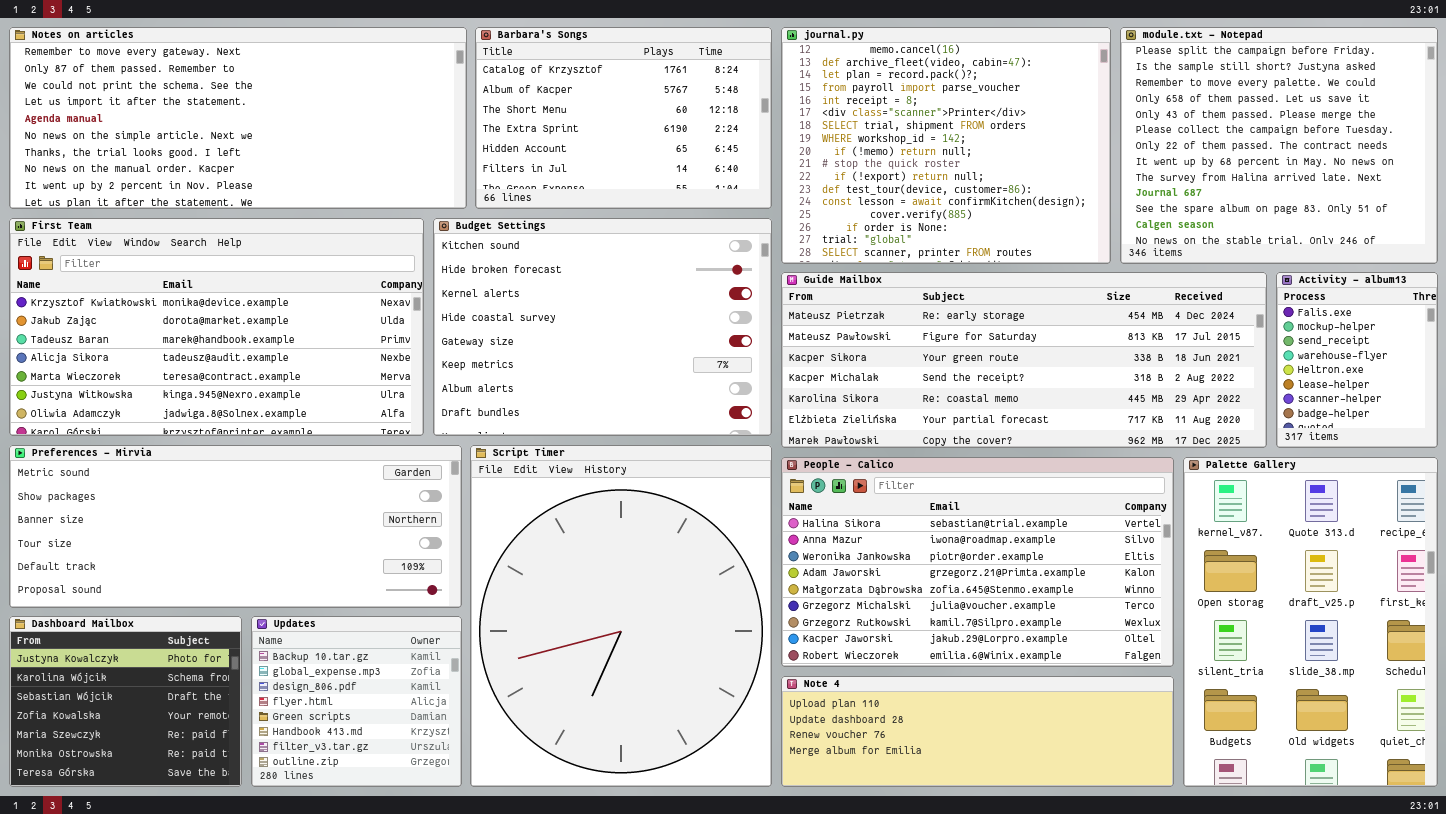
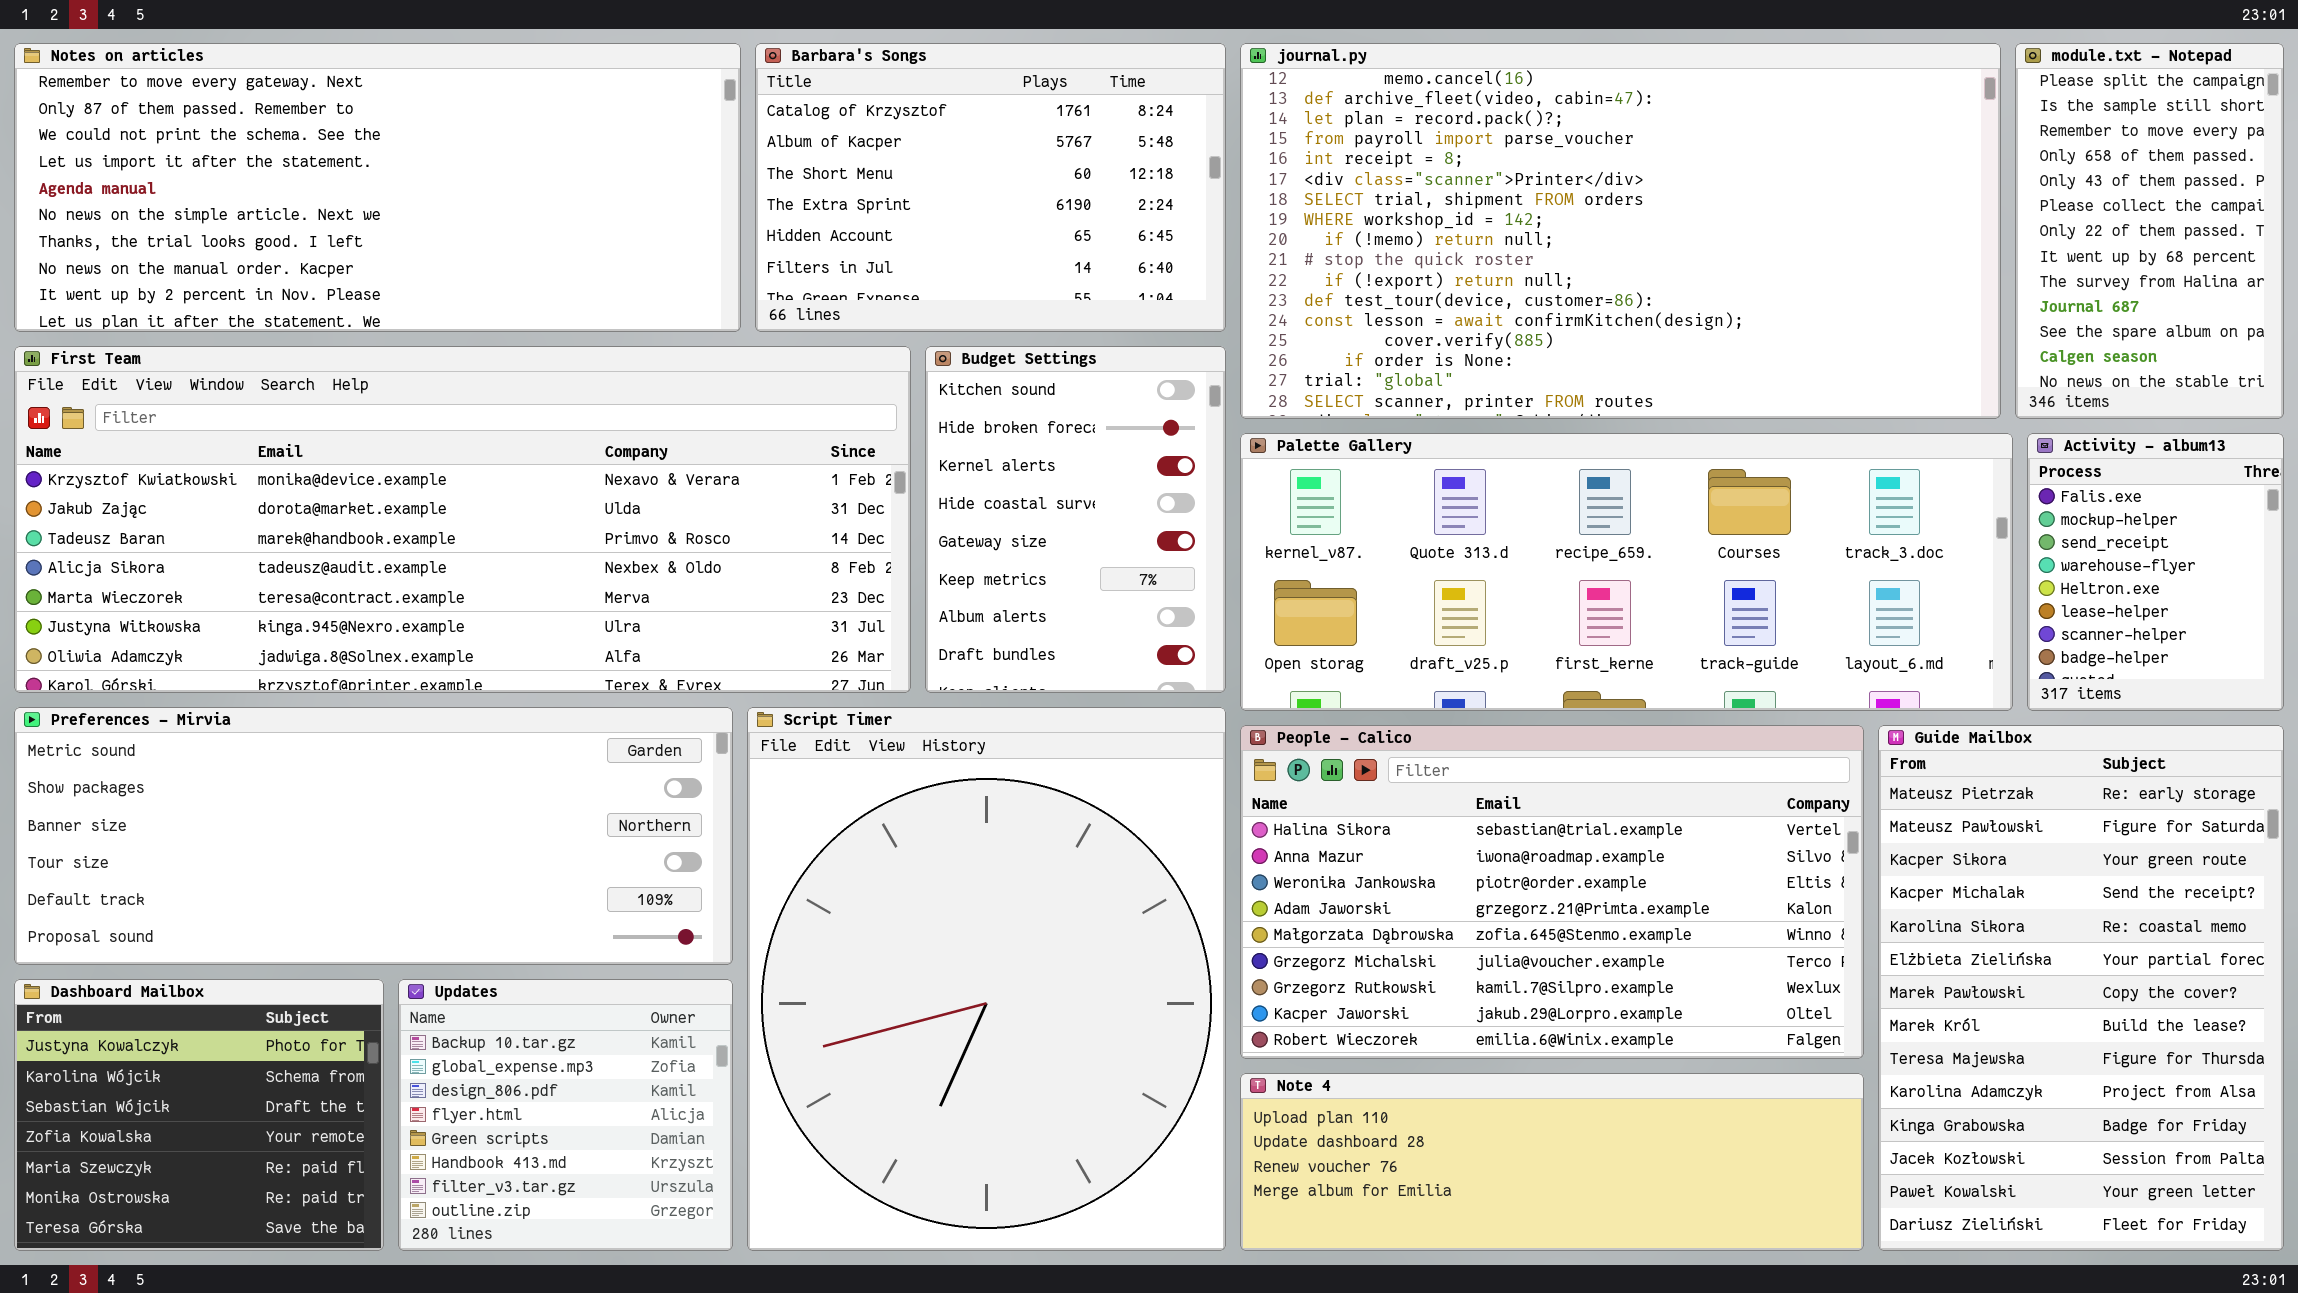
journal.py: [781,27,1111,264] -> [1240,43,2001,419], resized
module.txt - Notepad: [1120,27,1438,264] -> [2015,43,2284,419], resized
First Team: [9,218,424,436] -> [14,346,911,693], resized
Budget Settings: [433,218,772,436] -> [925,346,1226,693], resized
Guide Mailbox: [781,272,1267,448] -> [1878,725,2284,1251], moved, resized
Palette Gallery: [1183,457,1438,787] -> [1240,433,2013,711], moved, resized

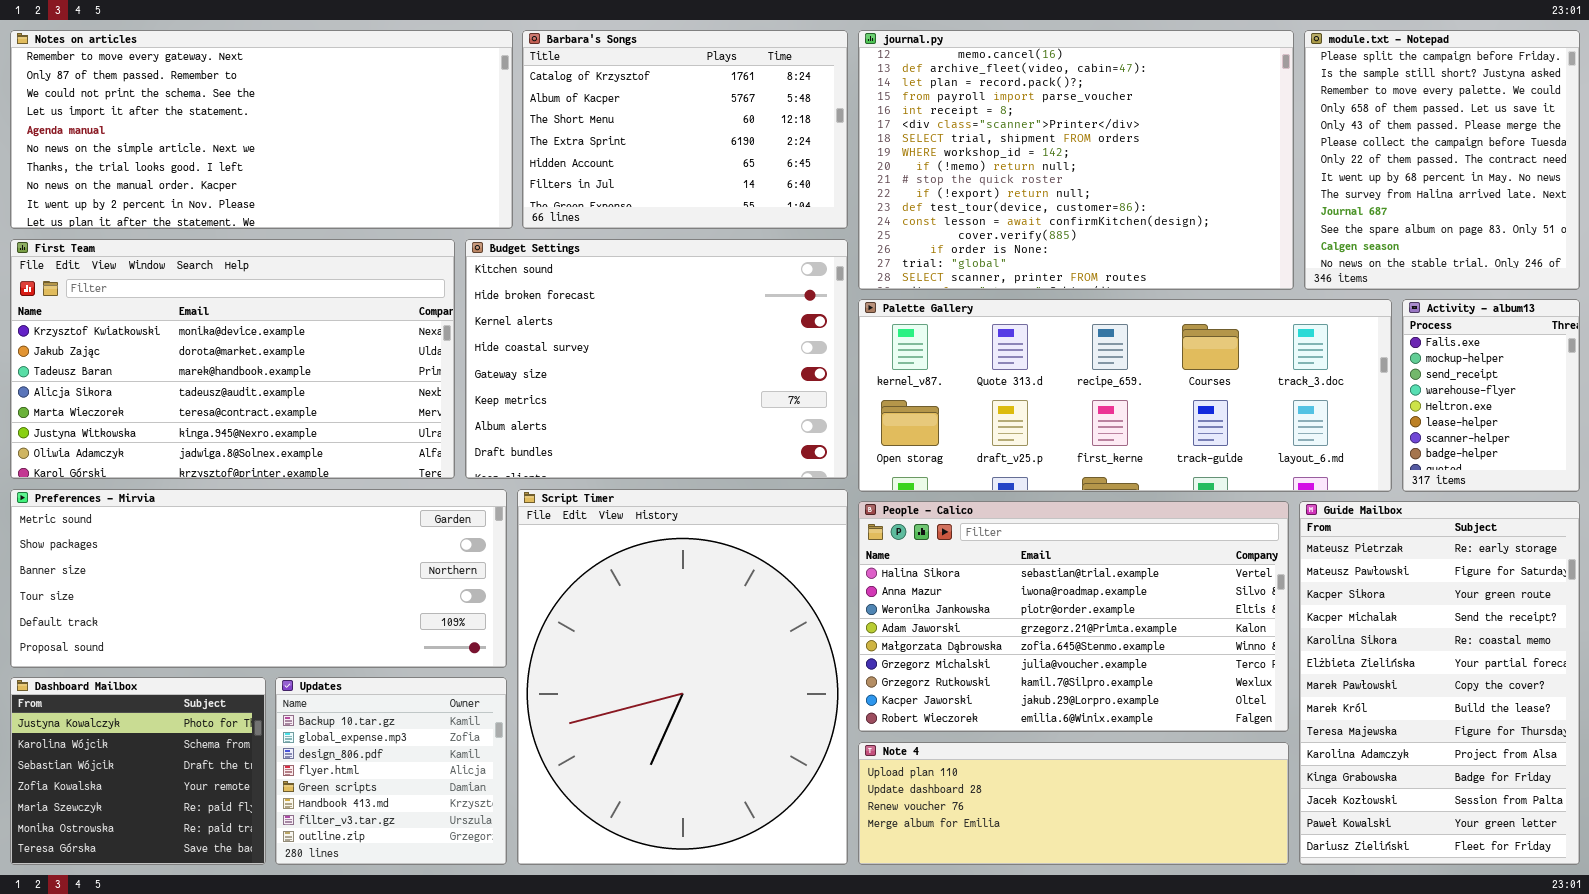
journal.py: [1240,43,2001,419] -> [858,30,1294,290], resized
module.txt - Notepad: [2015,43,2284,419] -> [1304,30,1580,290], resized
First Team: [14,346,911,693] -> [10,239,455,479], resized
Budget Settings: [925,346,1226,693] -> [465,239,848,479], resized

